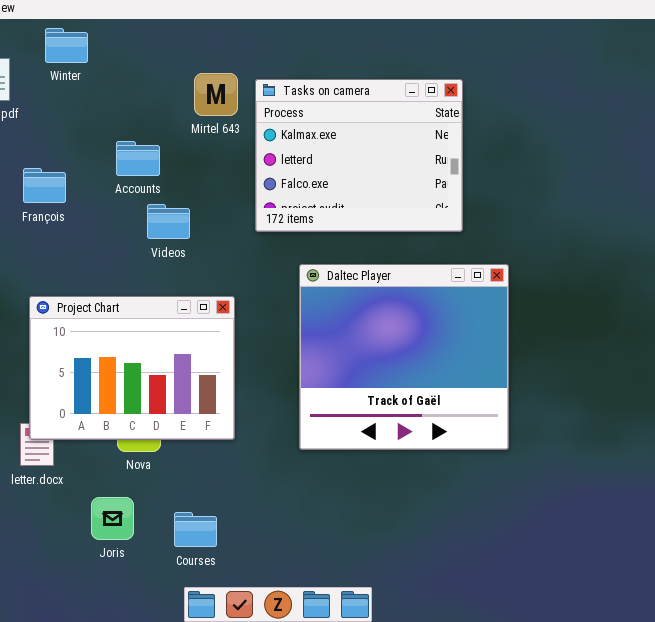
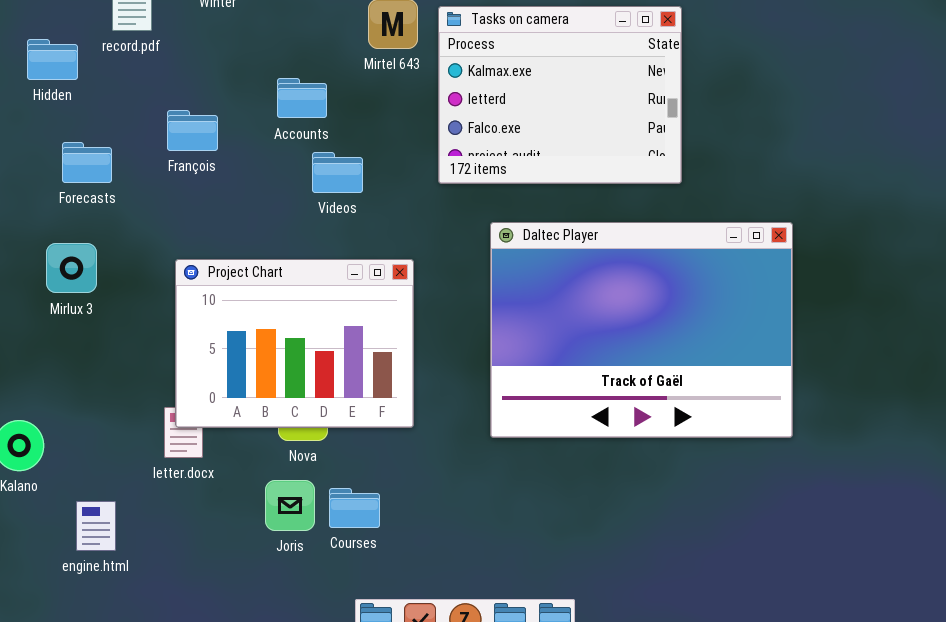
Daltec Player: [299,264,509,450] -> [490,222,793,438], resized
Joris: [91,497,134,540] -> [265,480,315,531], moved
Courses: [174,512,217,547] -> [329,488,380,528], moved

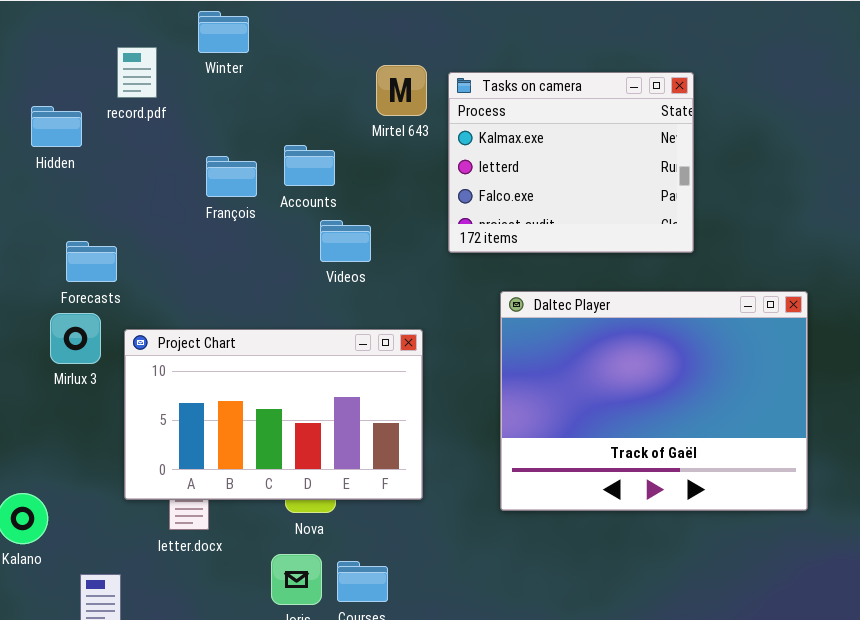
François: [167,110,218,151] -> [206,156,257,197], moved
Forecasts: [62,142,112,183] -> [66,241,117,282], moved
Project Chart: [175,259,414,428] -> [124,329,423,500], resized

